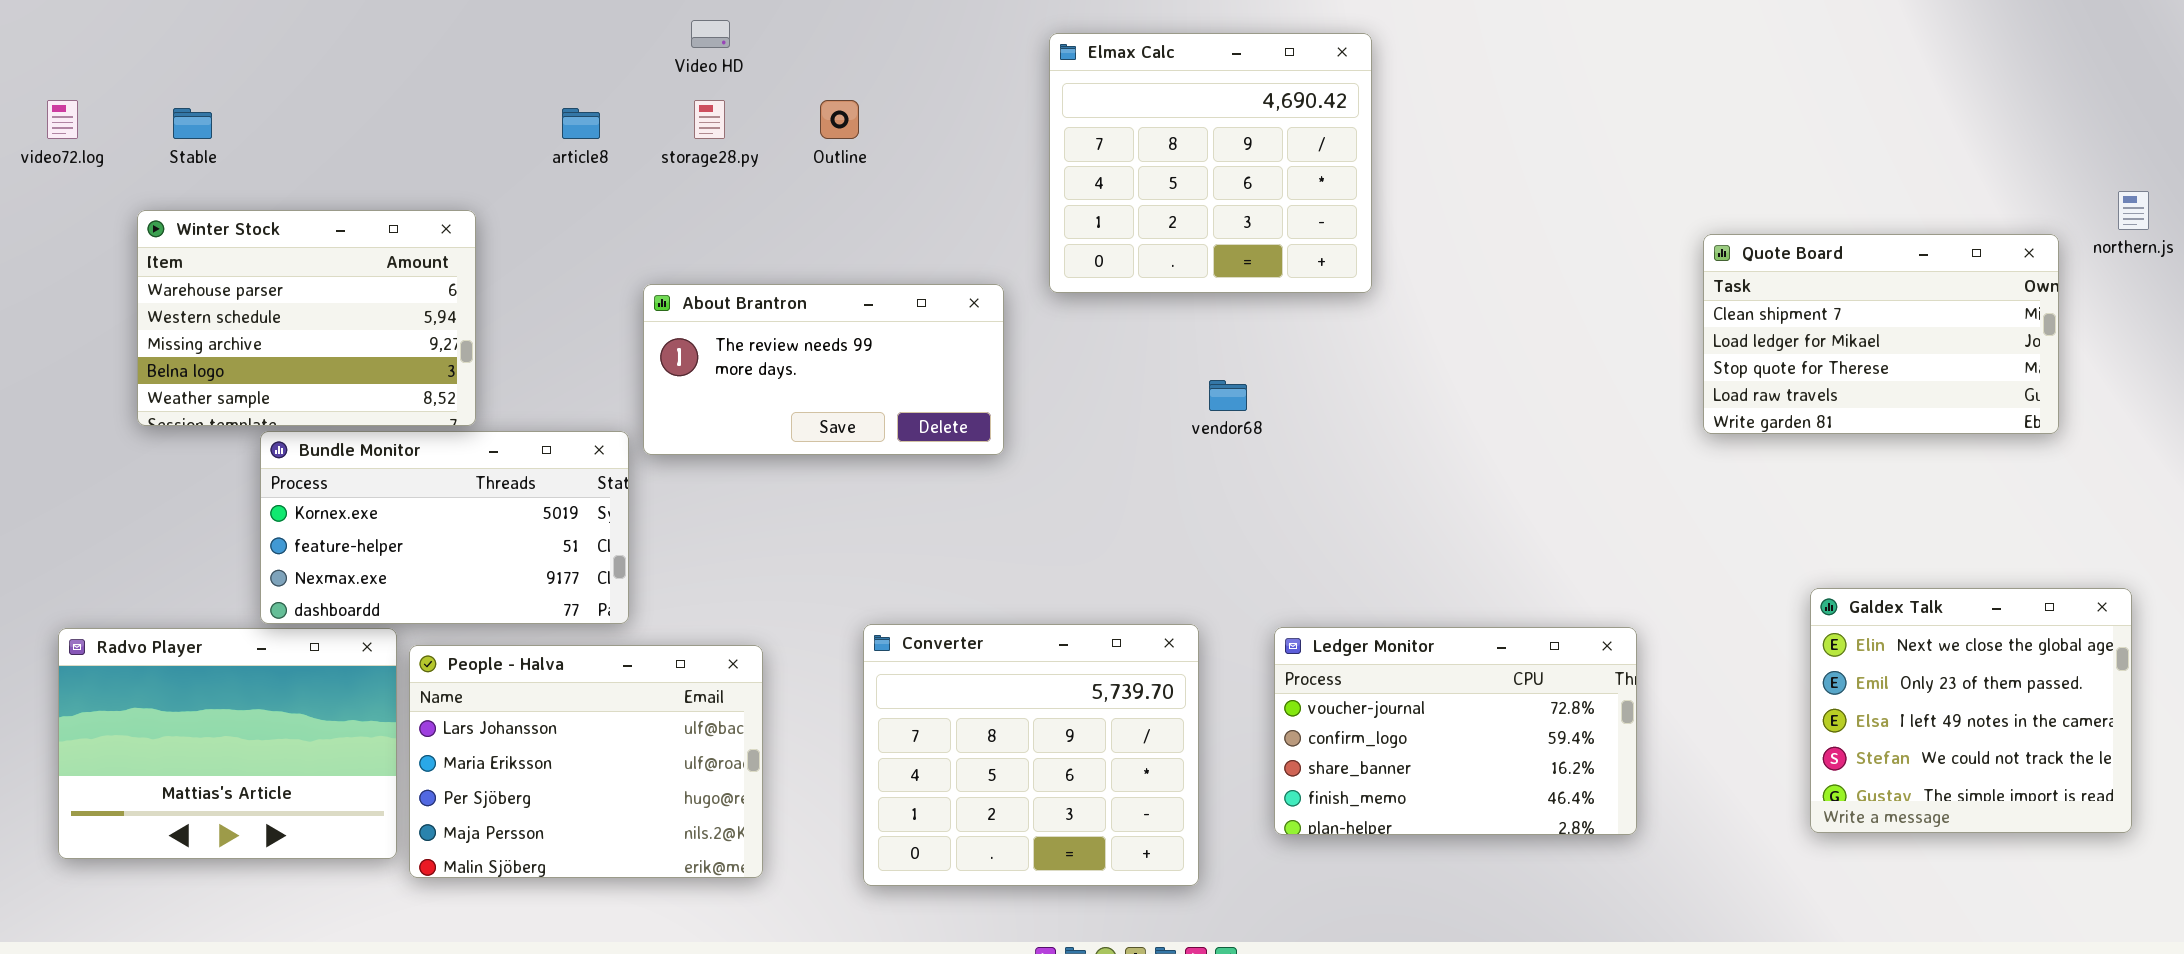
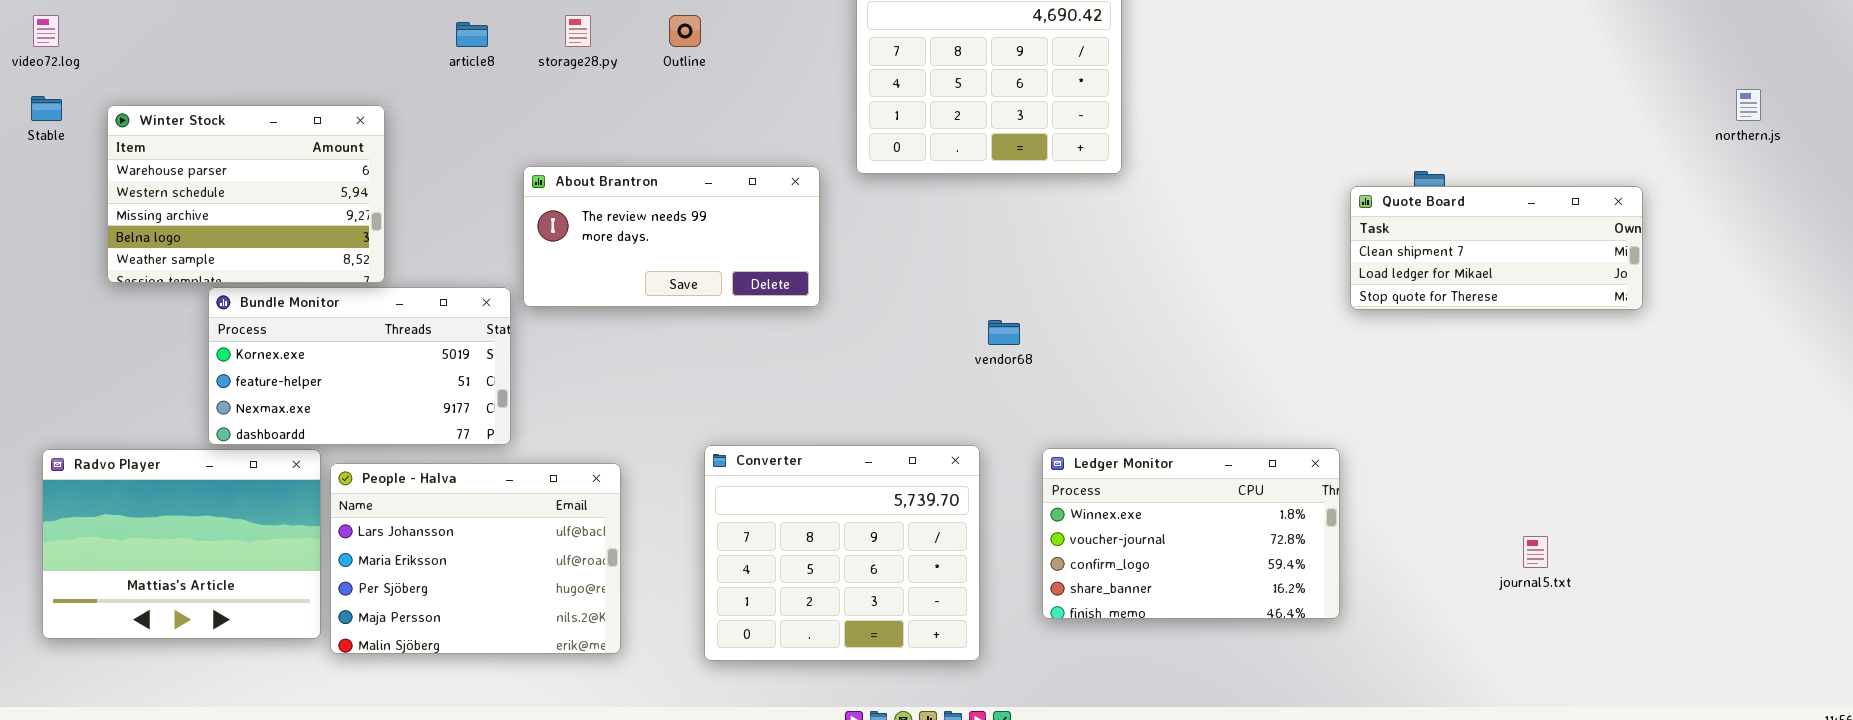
Stable: [173,108,212,139] -> [31,96,62,121], moved
Quote Board: [1703,234,2059,434] -> [1350,186,1643,310], moved, resized
vendor68: [1209,380,1247,411] -> [988,320,1020,345], moved
Galdex Talk: [1810,588,2132,833] -> none, closed
Ledger Monitor: [1274,627,1637,835] -> [1042,448,1340,619], scrolled up 1 row

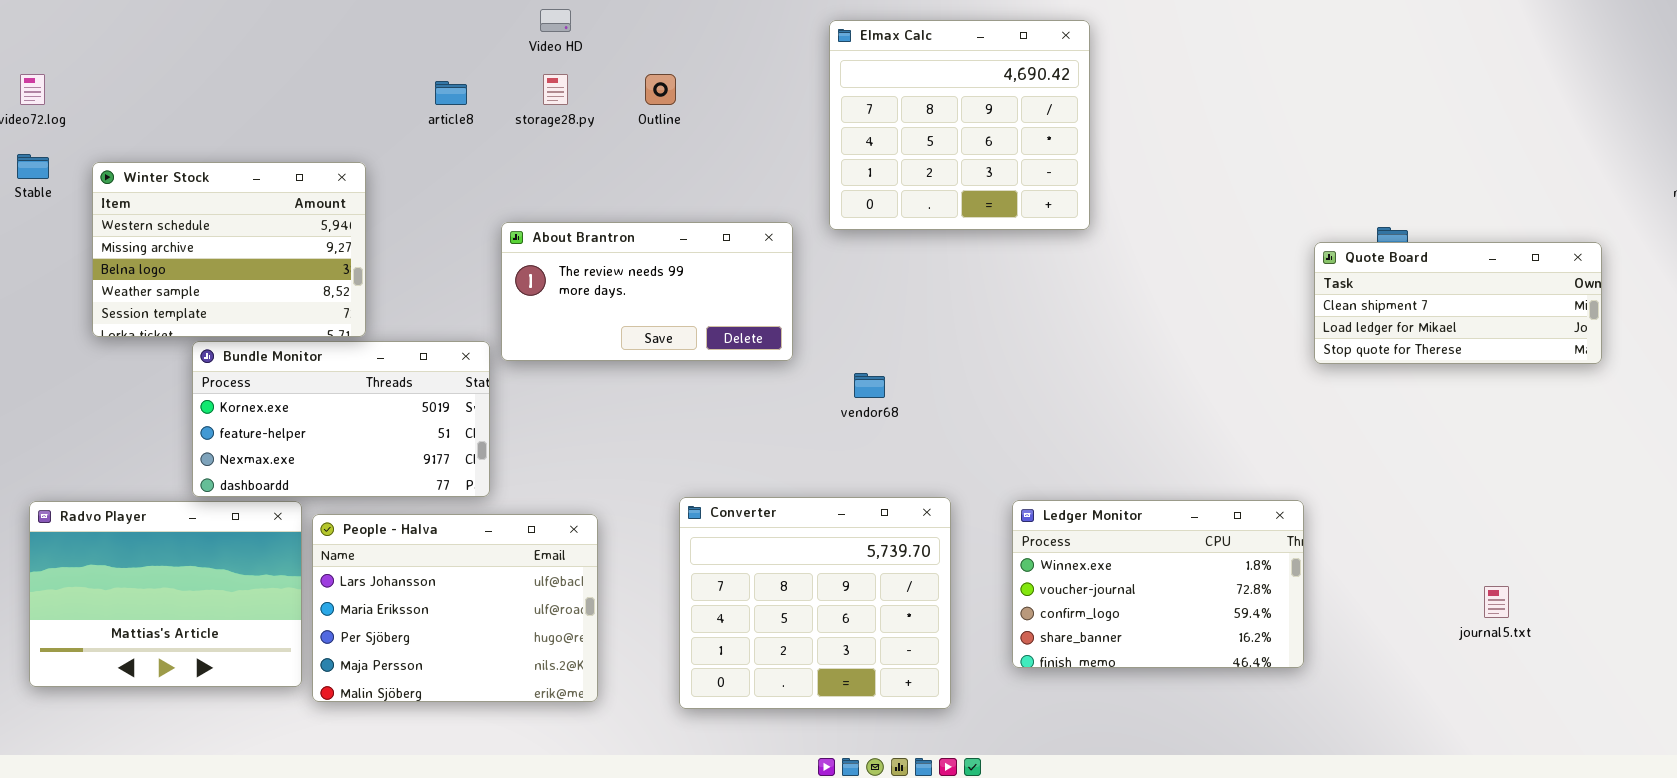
Winter Stock: [107,105,385,283] -> [92,162,366,337], scrolled down 1 row
vendor68: [988,320,1020,345] -> [854,373,885,398], moved

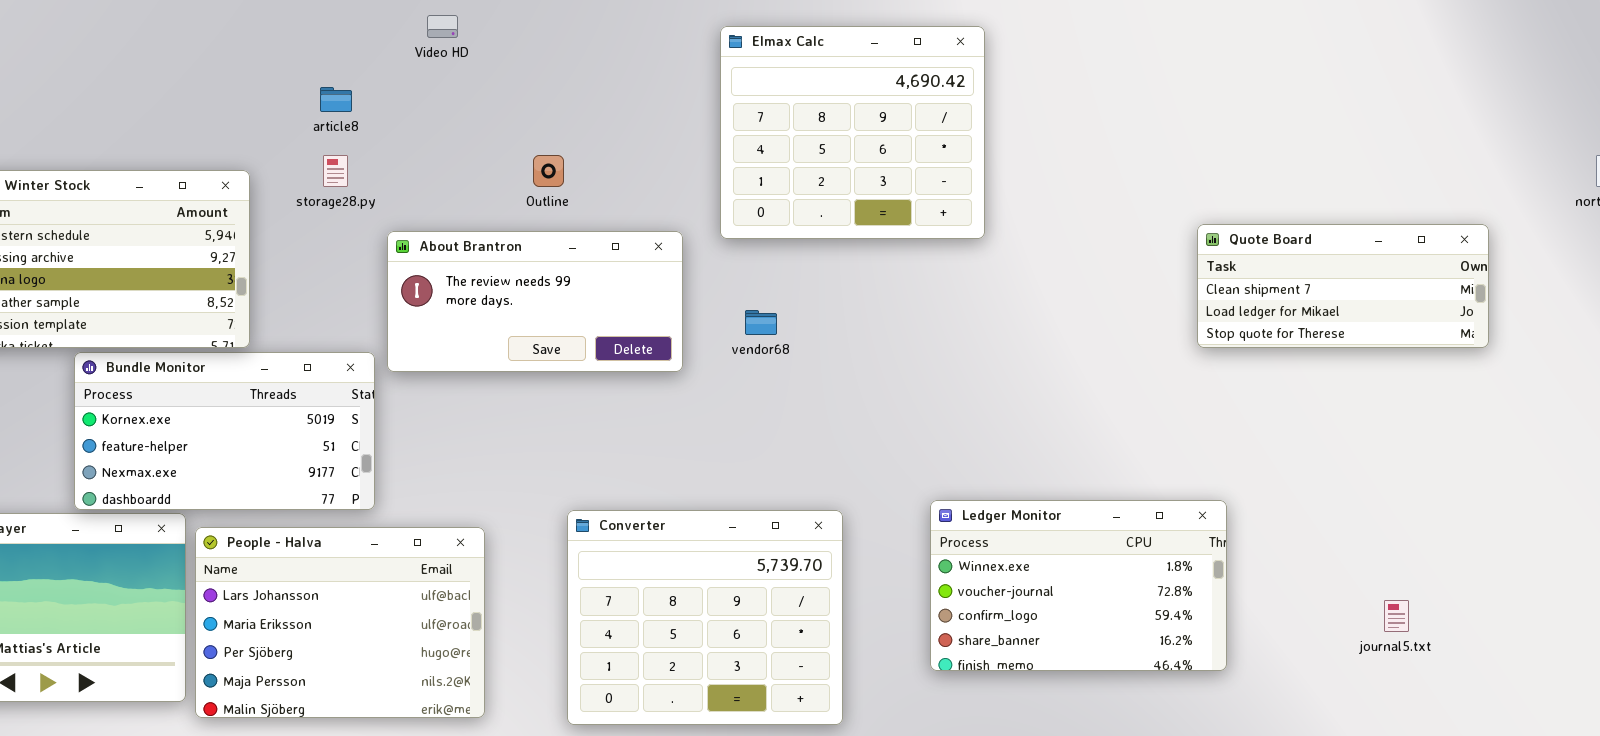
storage28.py: [543,74,568,105] -> [323,155,348,187], moved
Outline: [645,74,676,105] -> [533,155,564,187], moved
Quote Board: [1314,242,1602,364] -> [1197,224,1489,348], moved
vendor68: [854,373,885,398] -> [745,310,777,335], moved
Ledger Monitor: [1012,500,1304,668] -> [930,500,1227,671], moved

